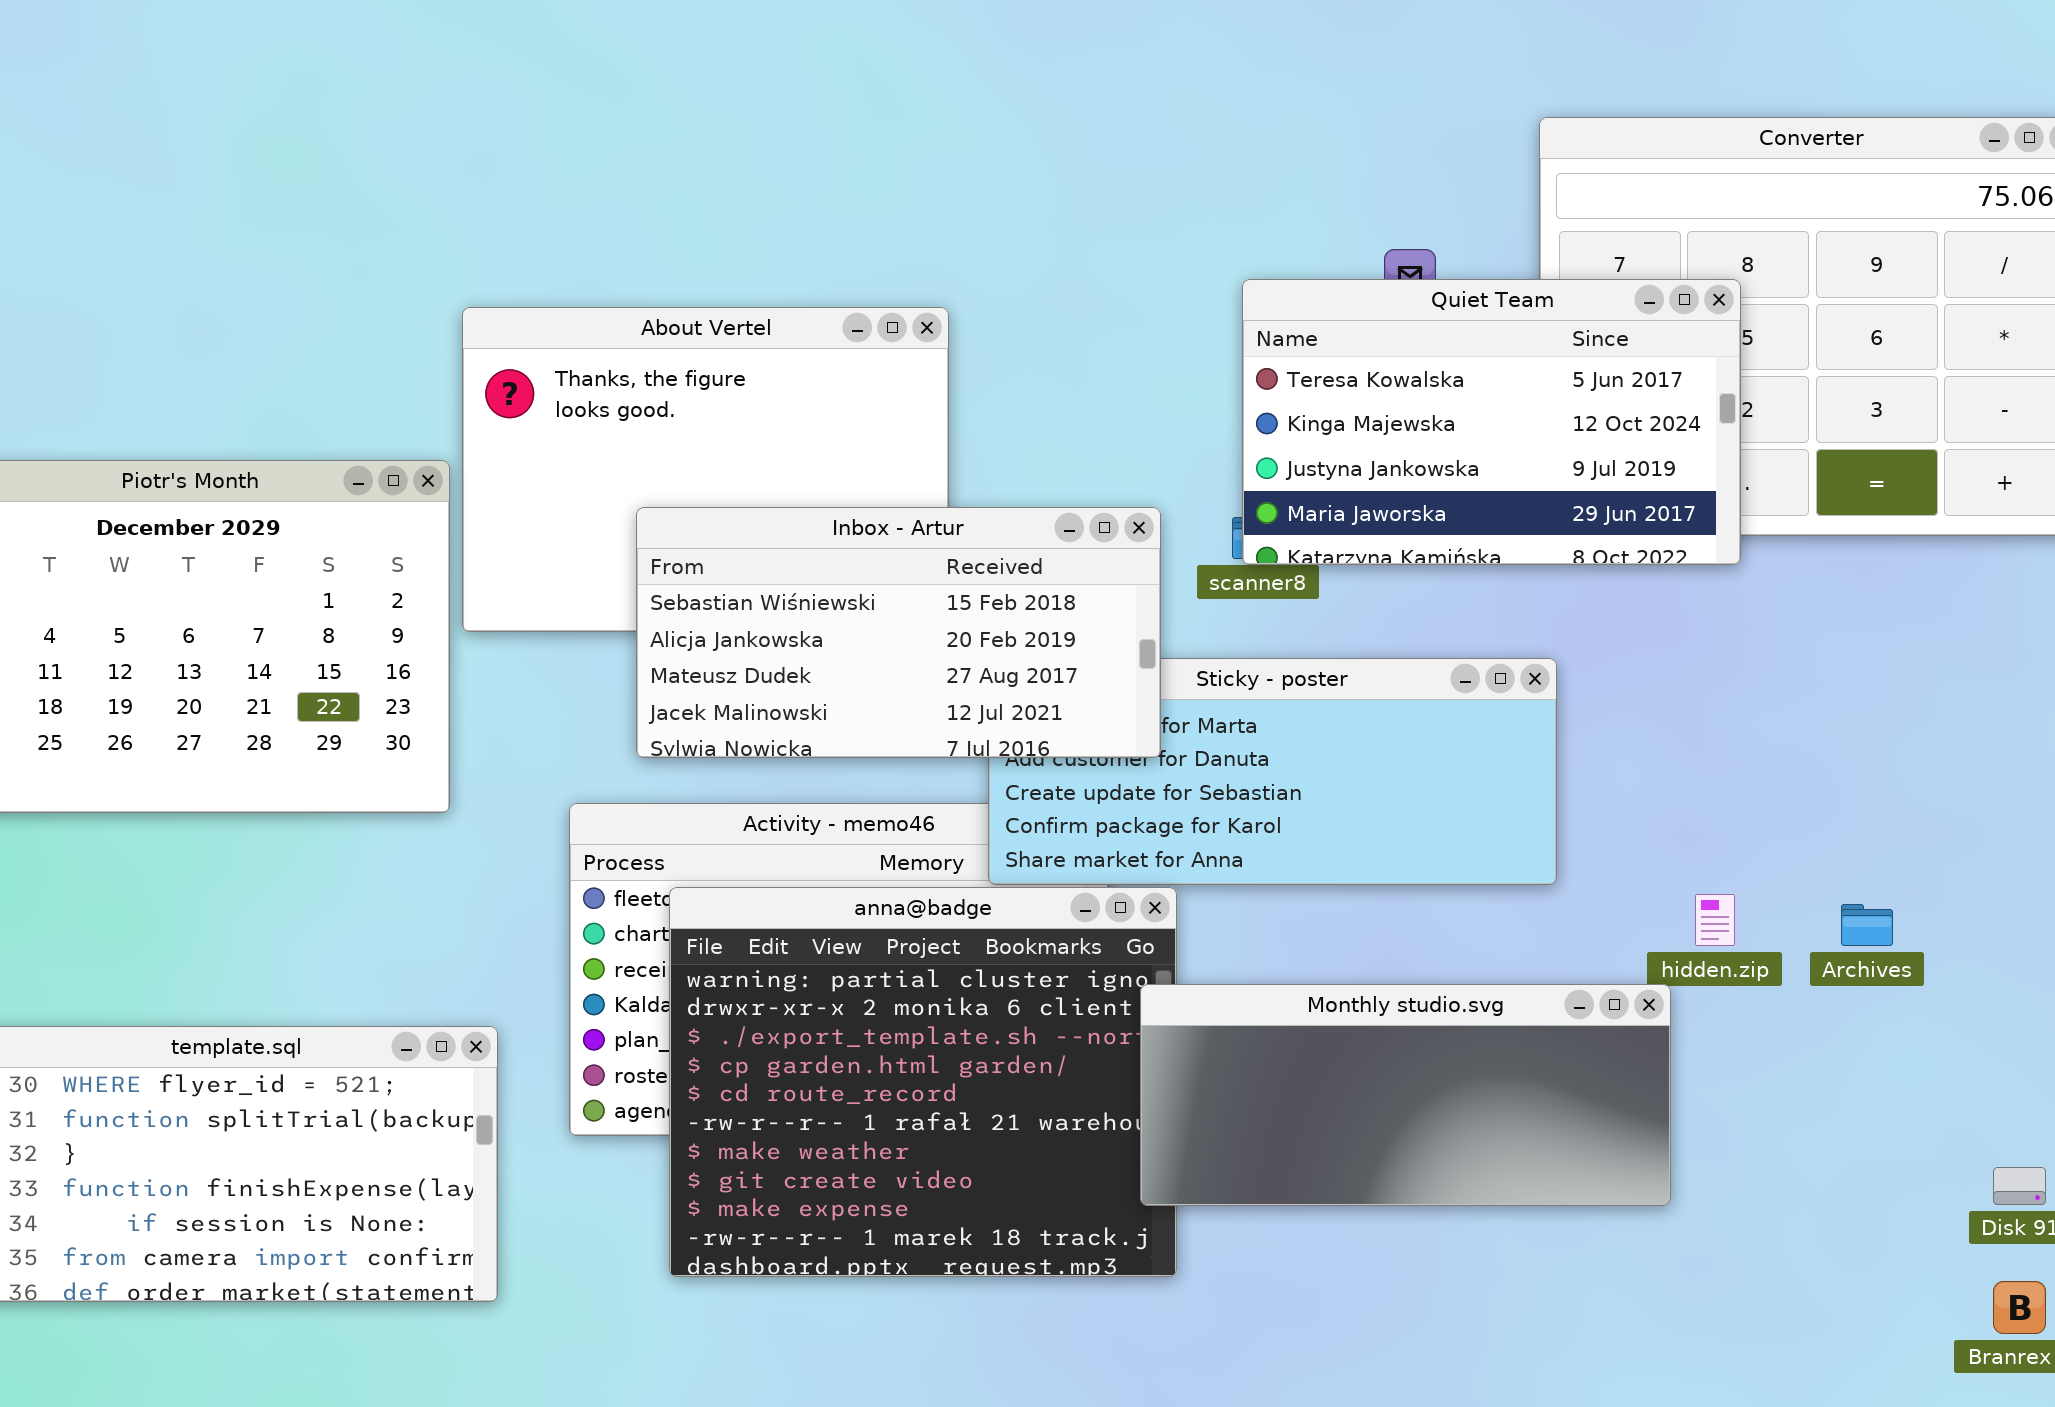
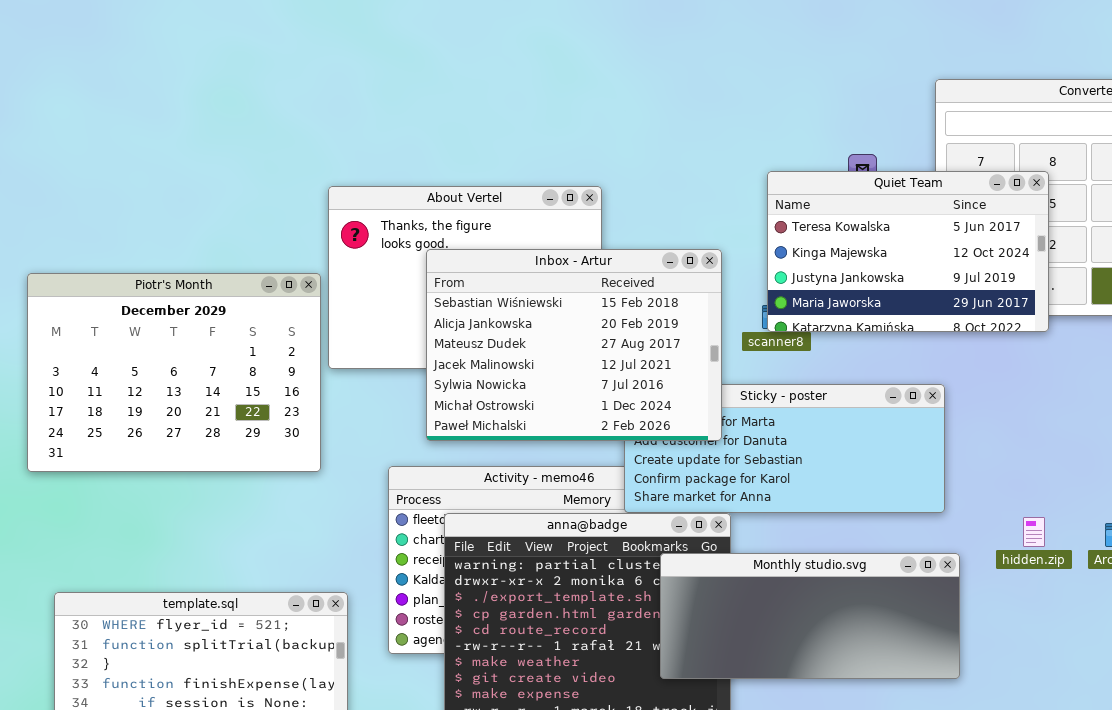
Inbox - Artur: [636,507,1161,758] -> [426,249,722,441], resized
Monthly studio.svg: [1140,984,1671,1206] -> [660,553,960,679], moved

